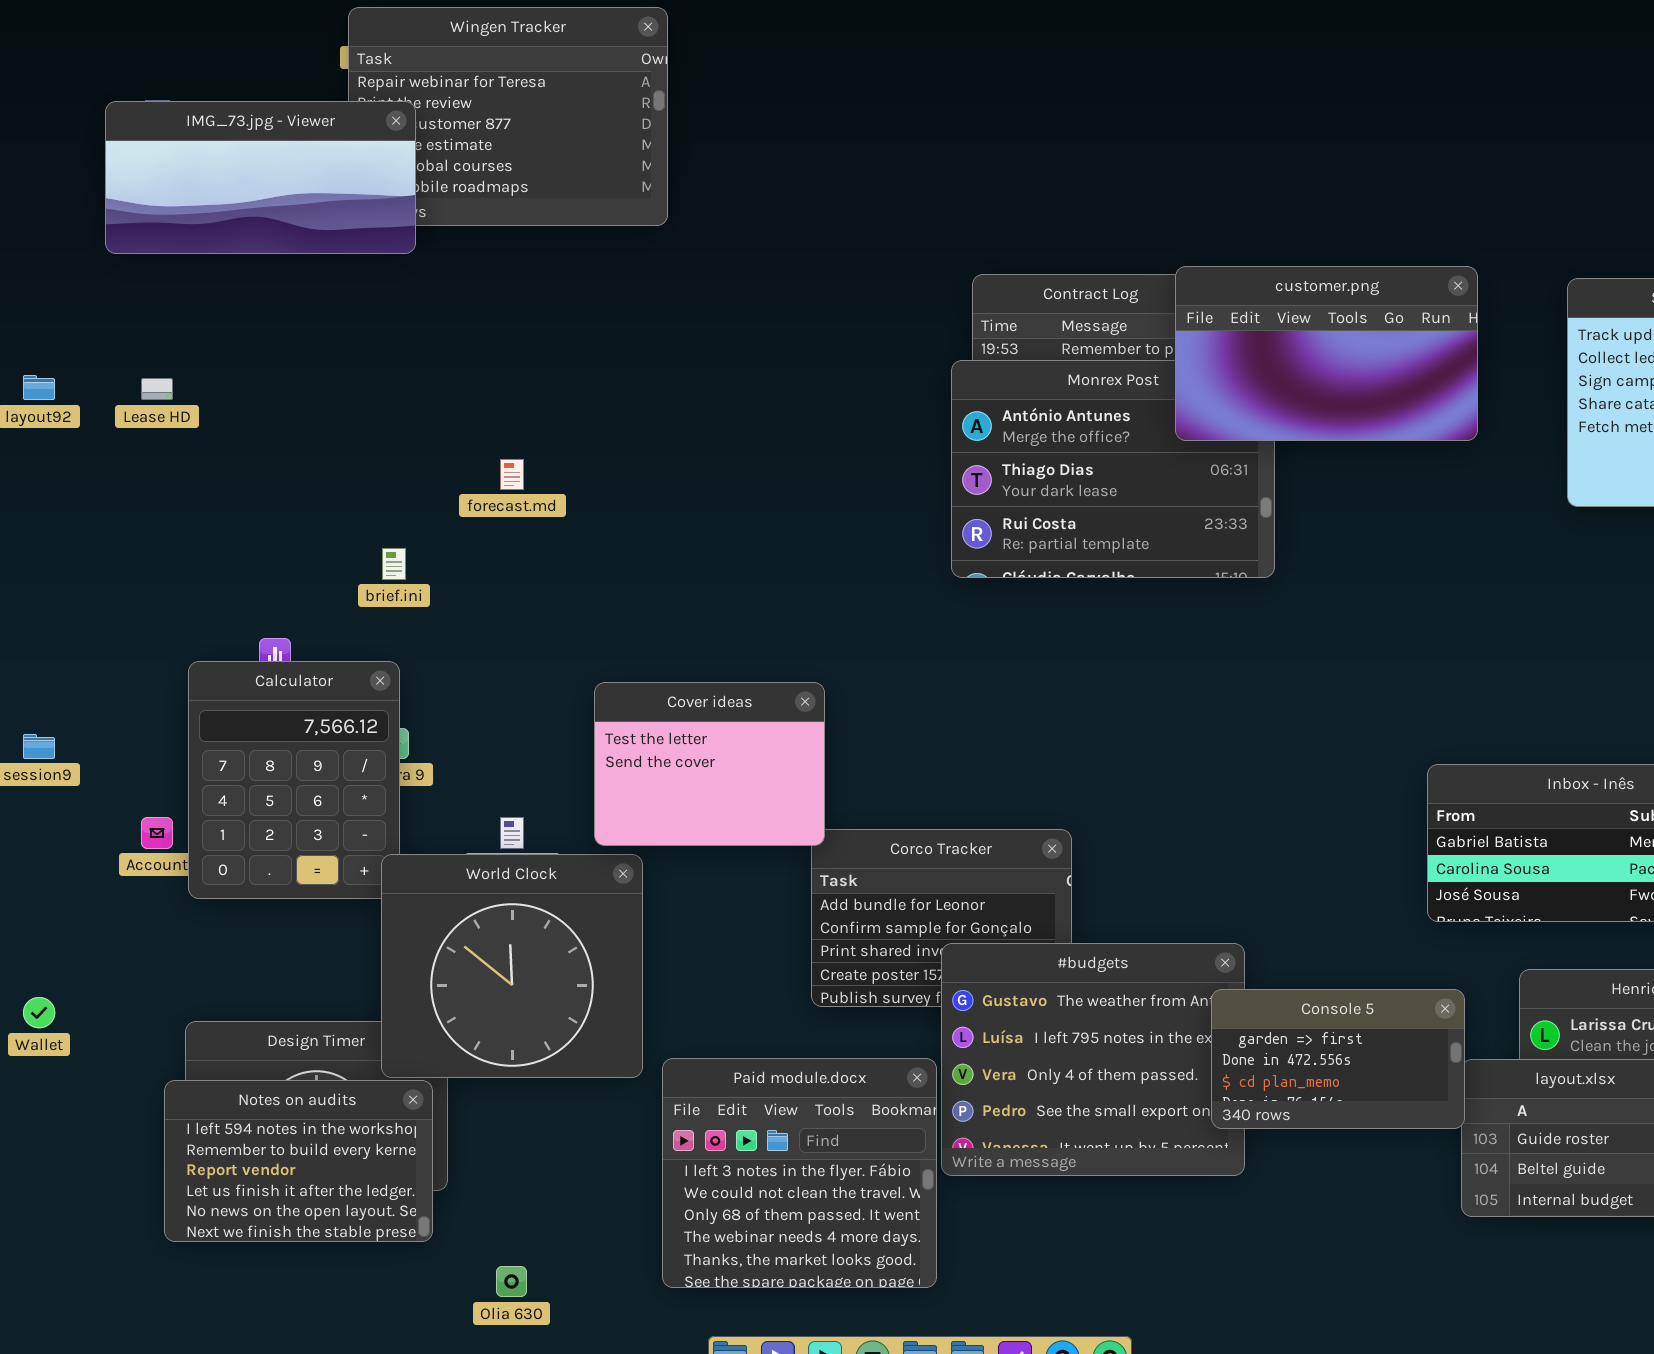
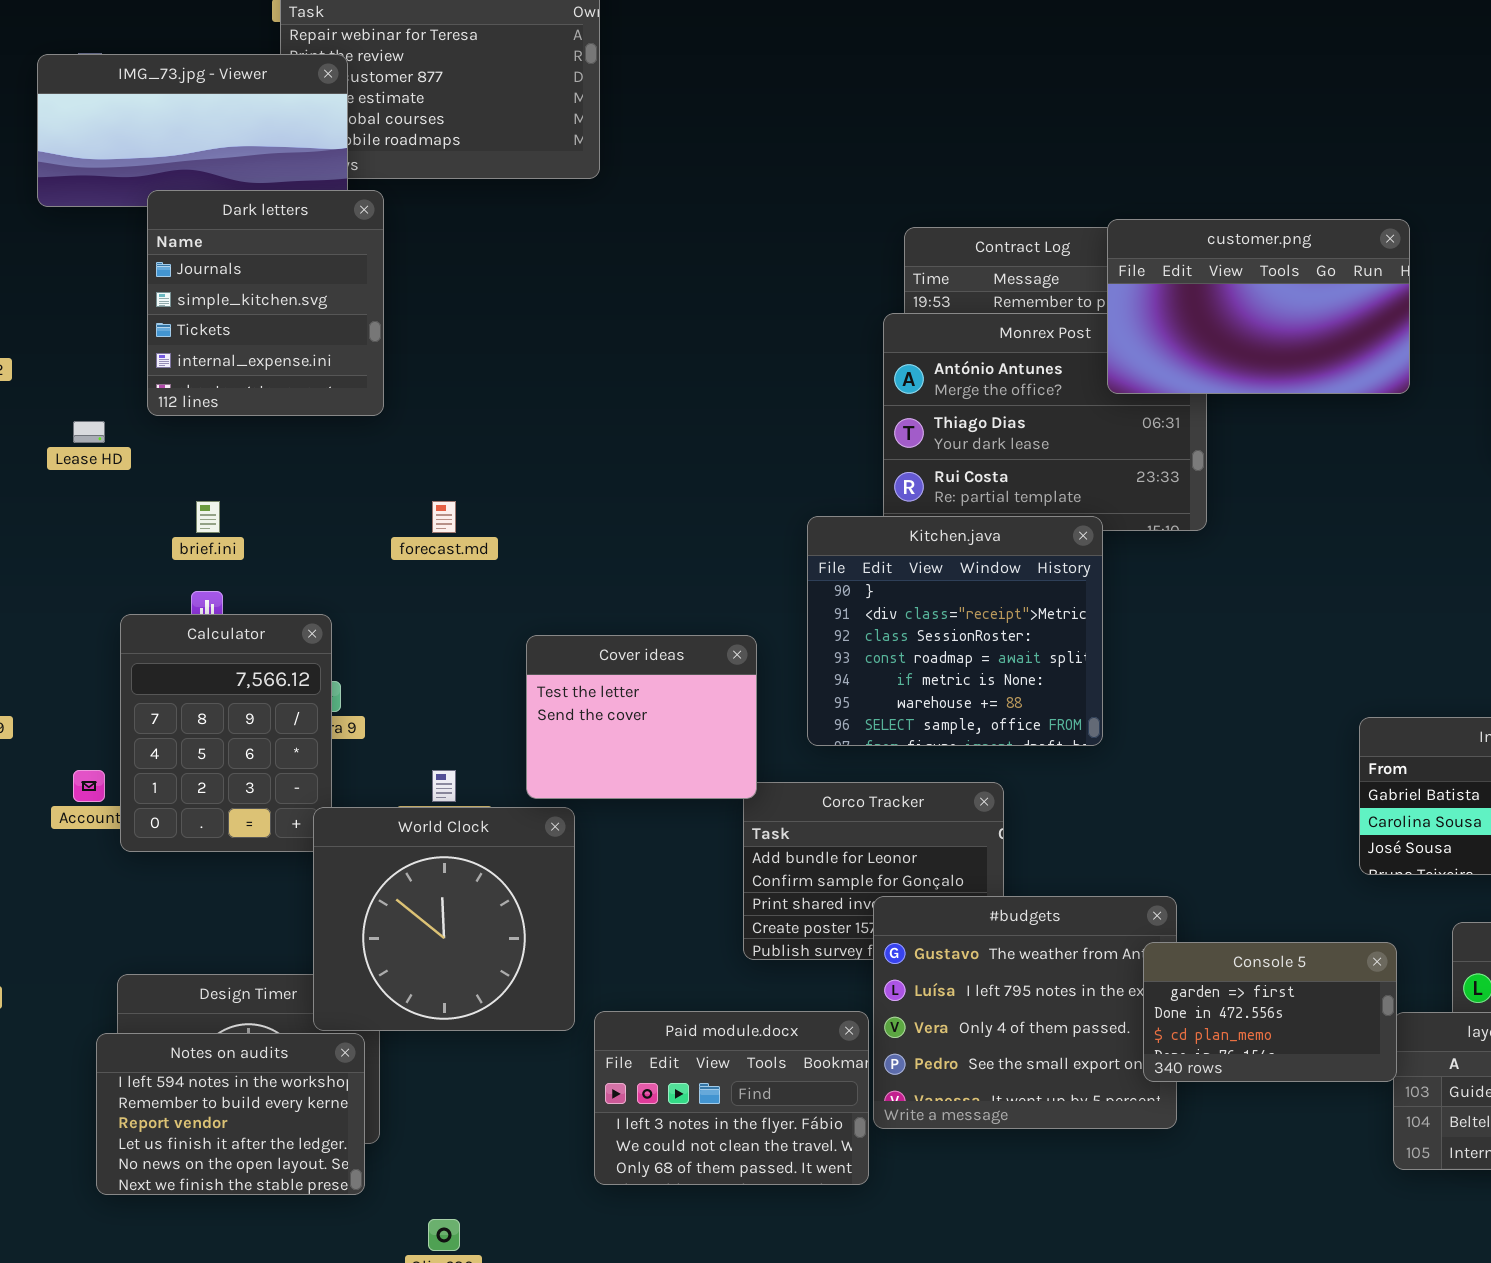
Dark letters: none -> [147,190,384,416], opened
Lease HD: [141,378,173,400] -> [73,421,105,443], moved
forecast.md: [500,459,524,490] -> [432,501,456,533], moved
brief.ini: [382,548,406,580] -> [196,501,220,533], moved
Kitchen.java: none -> [807,516,1103,746], opened
Paid module.docx: [662,1058,937,1288] -> [594,1011,869,1185], resized

